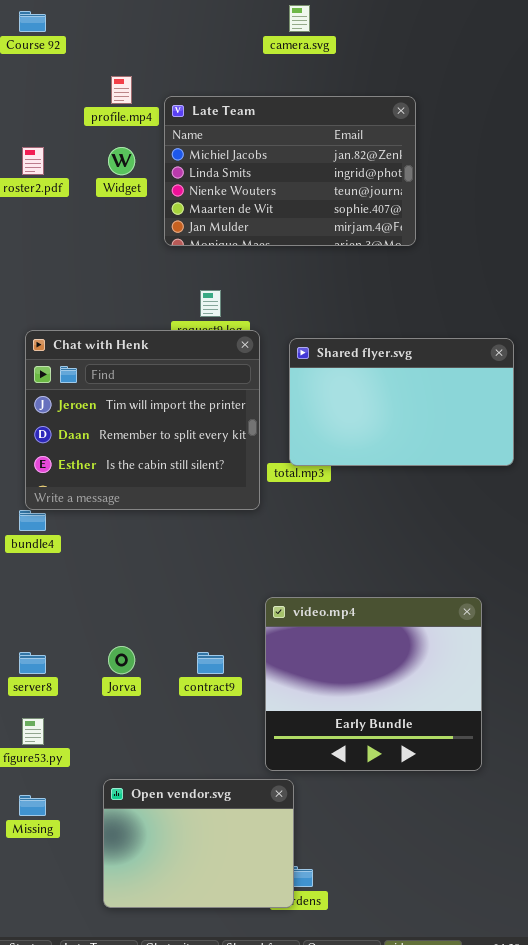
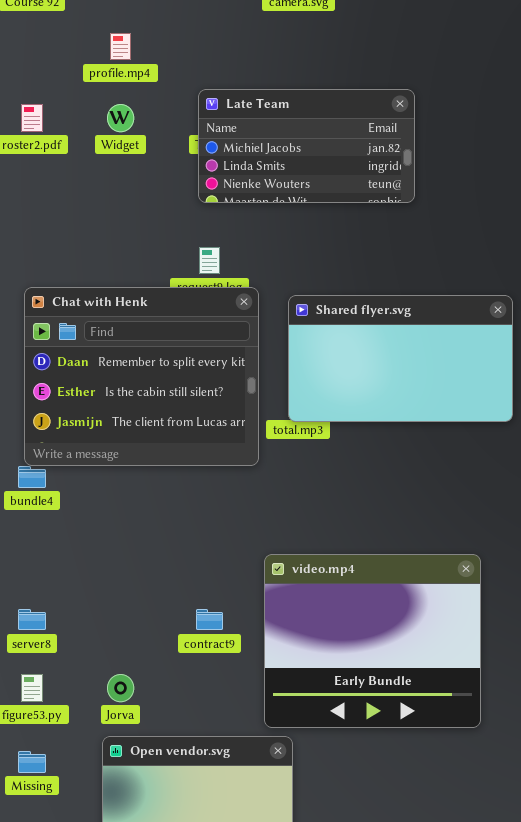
Late Team: [164,96,416,246] -> [198,89,415,203], resized
Chat with Henk: [25,330,260,510] -> [24,287,259,466], scrolled down 1 row
Jorva: [108,646,135,674] -> [107,674,134,702], moved

